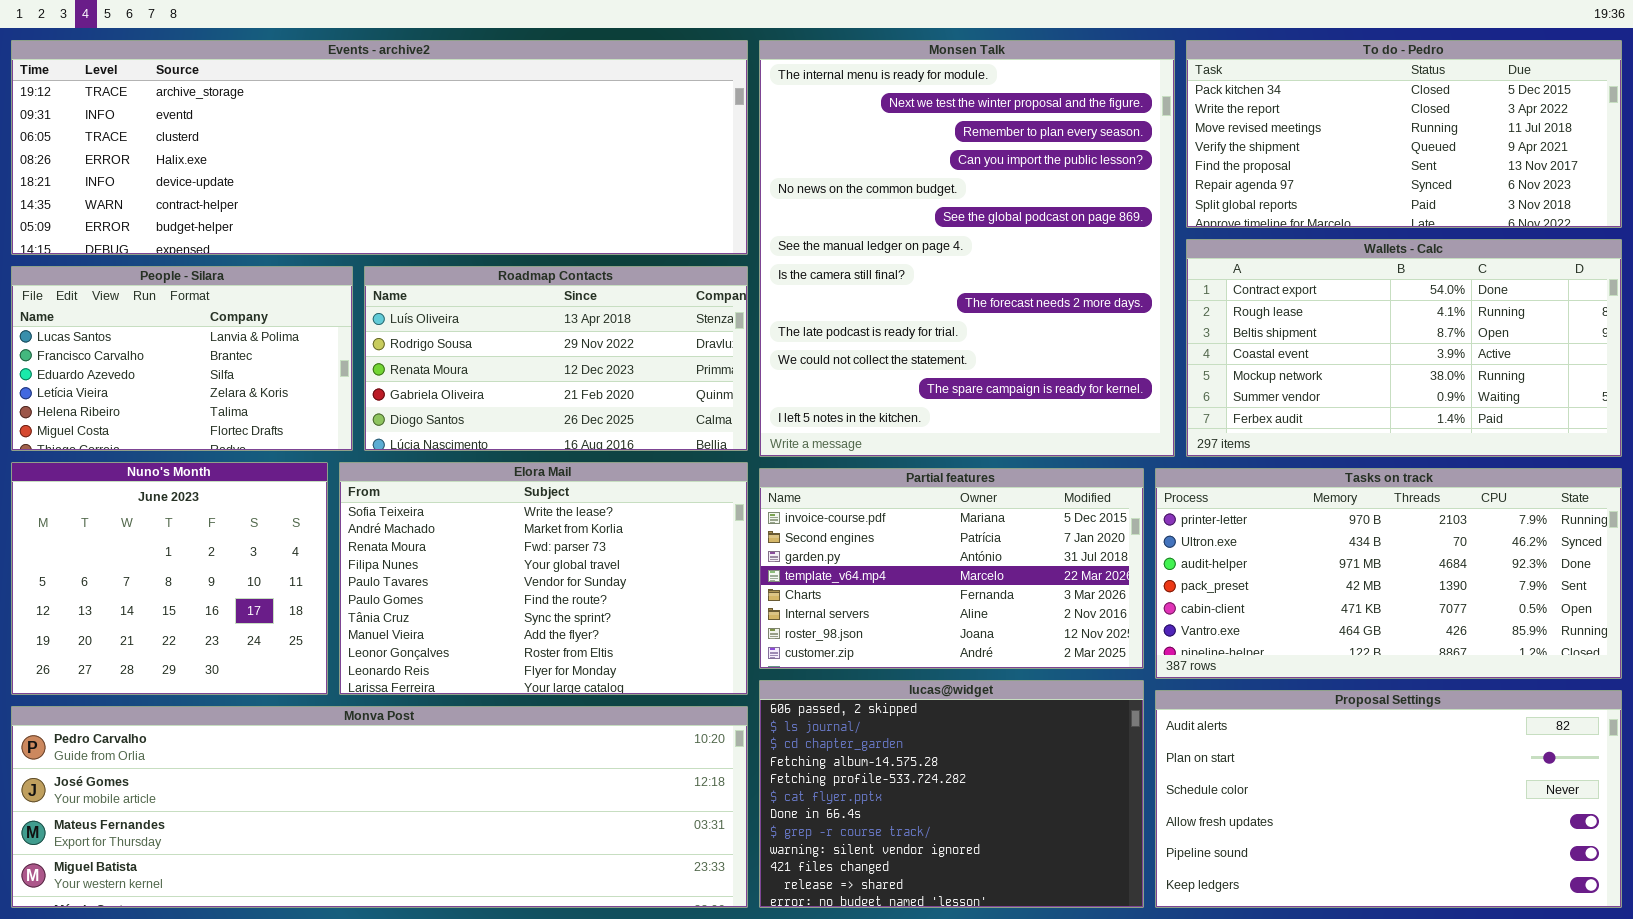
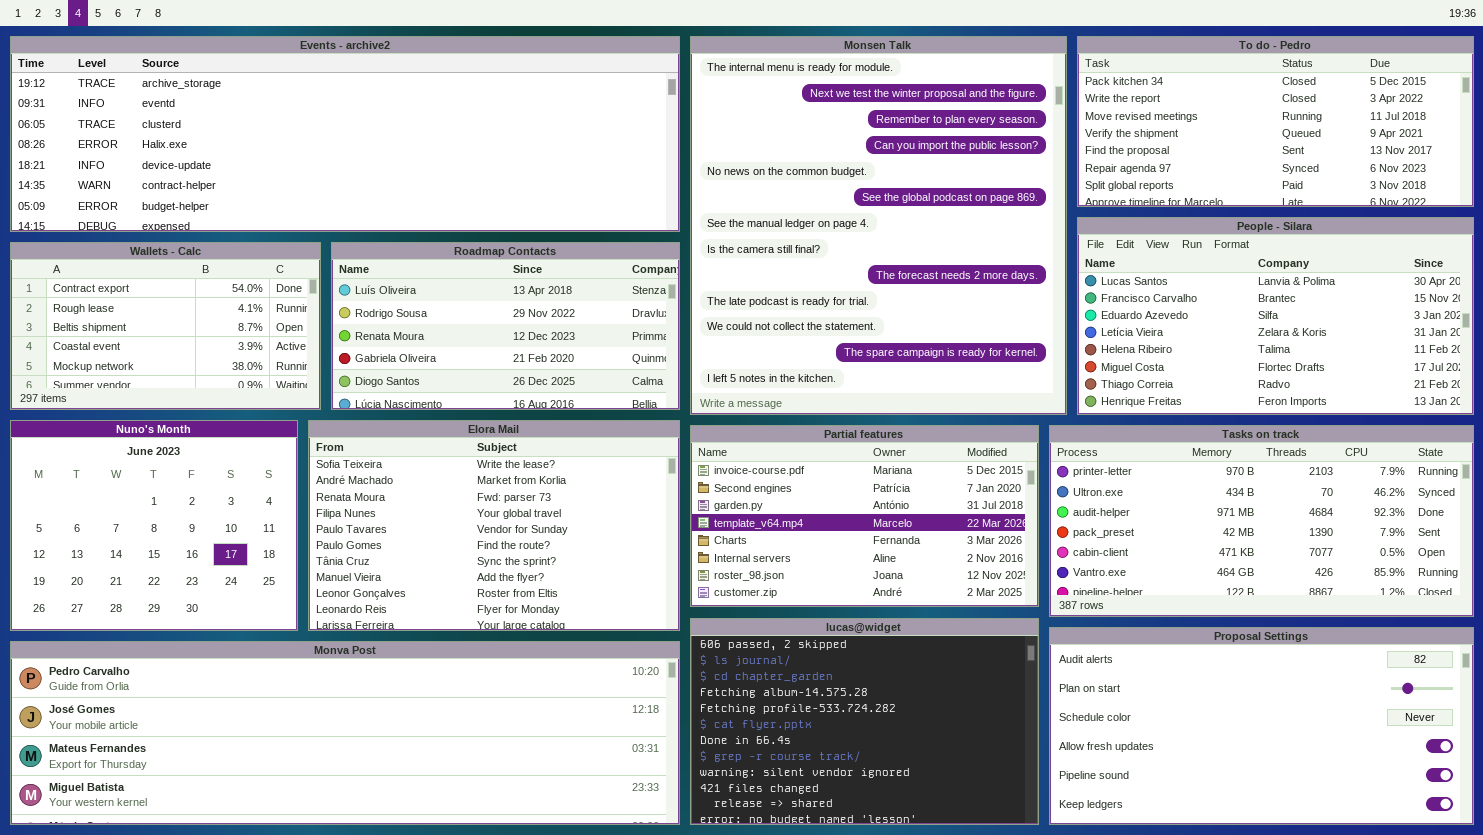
Wallets - Calc: [1186,239,1622,457] -> [10,242,321,410], moved, resized
People - Silara: [11,266,353,451] -> [1077,217,1474,415], moved, resized

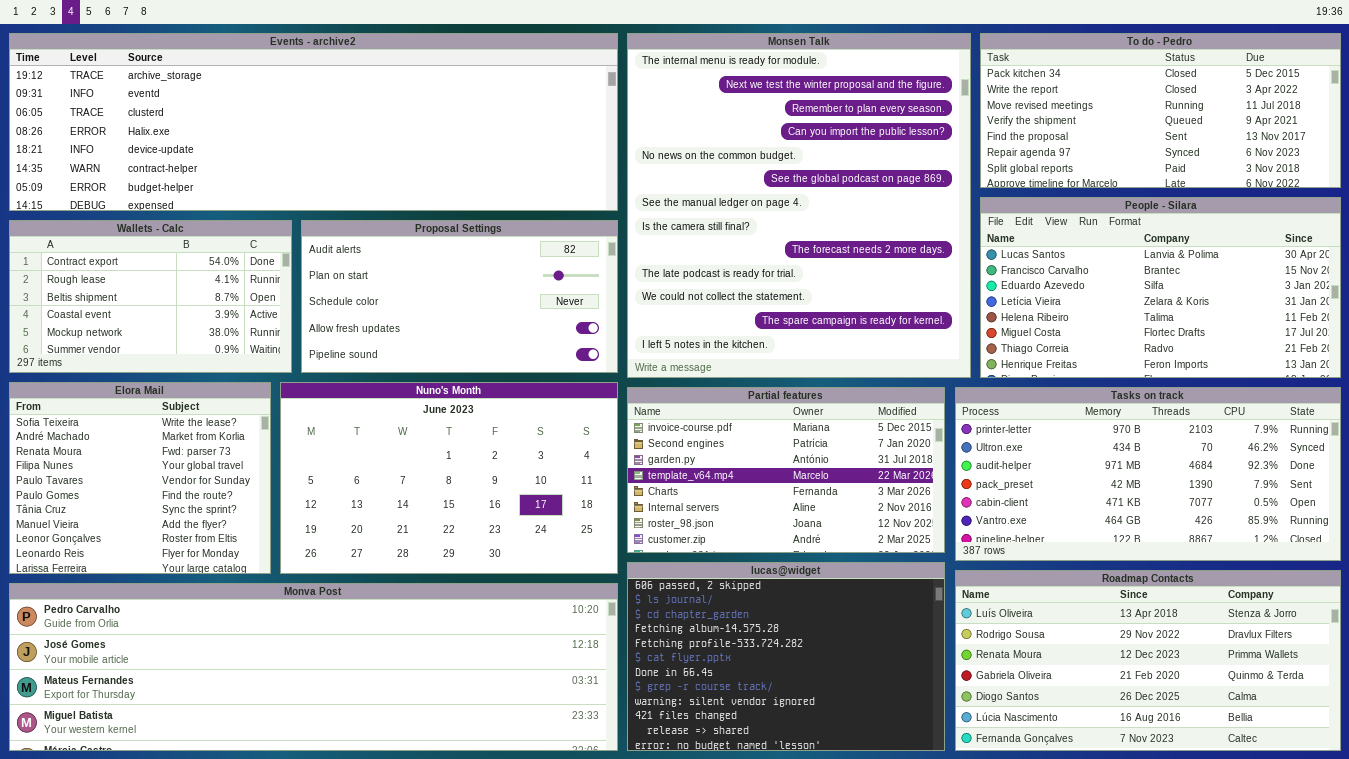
Roadmap Contacts: [331,242,680,410] -> [955,570,1341,751], moved, resized
Nuno's Month: [10,420,298,631] -> [280,382,618,574], moved, resized
Elora Mail: [308,420,680,631] -> [9,382,271,574], moved, resized
Proposal Settings: [1049,627,1474,825] -> [301,220,618,373], moved, resized

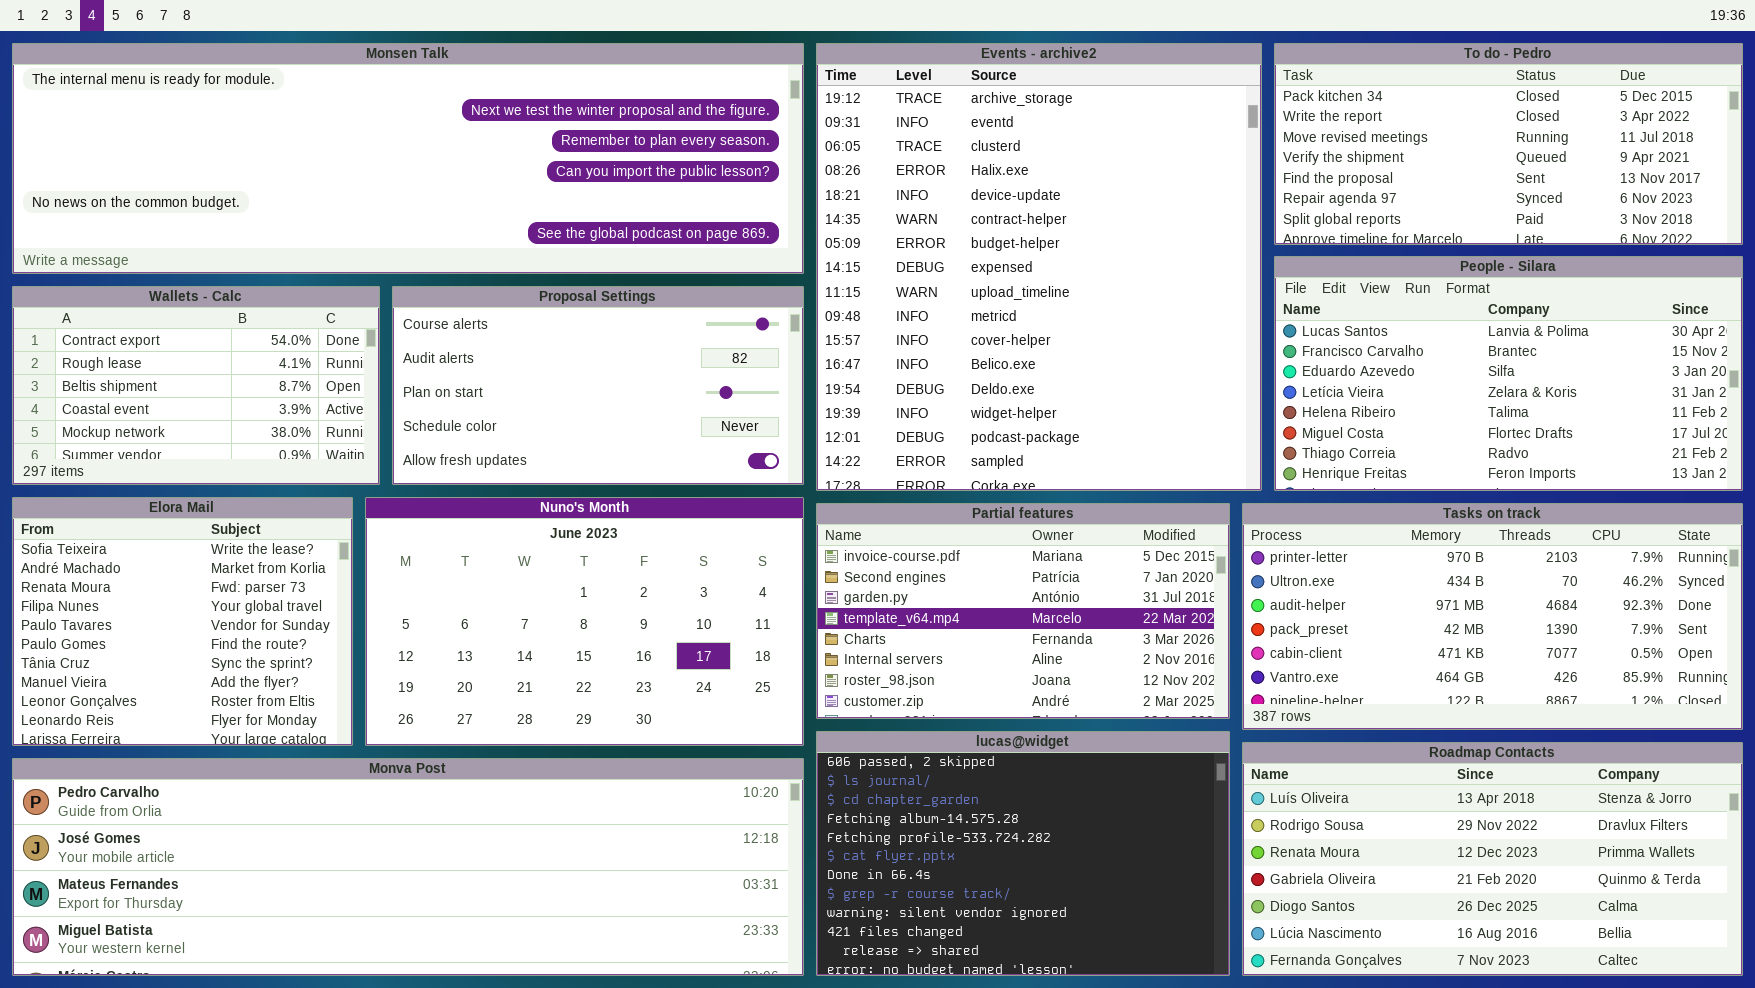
Events - archive2: [9,33,618,211] -> [816,43,1262,491], moved, resized
Monsen Talk: [627,33,971,378] -> [12,43,804,274], moved, resized
Proposal Settings: [301,220,618,373] -> [392,286,804,485], scrolled up 1 row

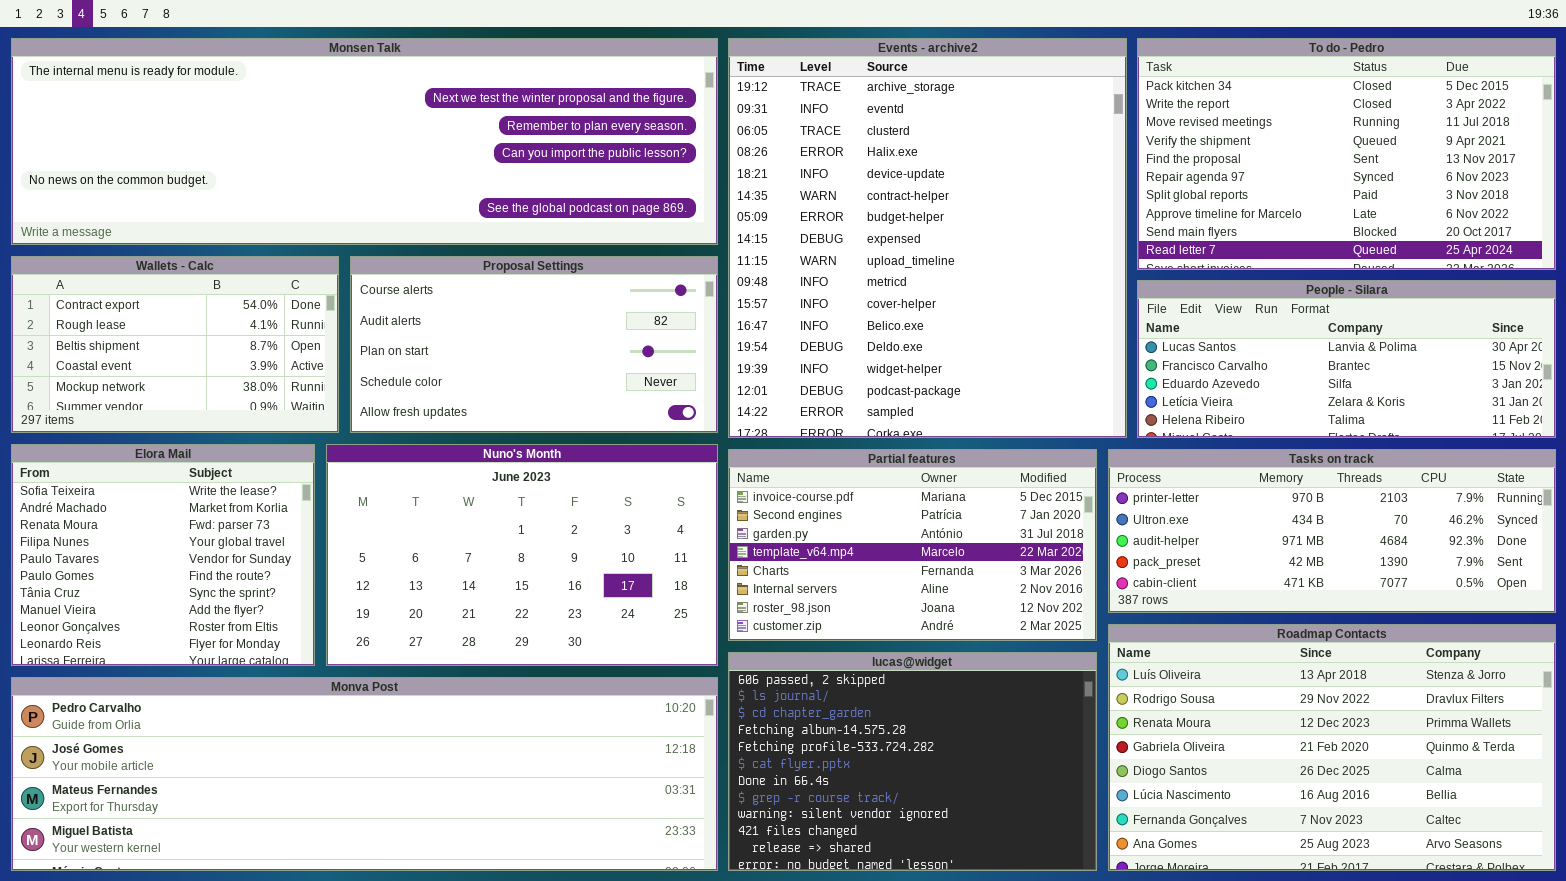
To do - Pedro: [1274,43,1743,245] -> [1137,38,1556,270], resized
People - Silara: [1274,256,1743,491] -> [1137,280,1556,438], resized
Tasks on track: [1242,503,1743,730] -> [1108,449,1556,613], resized
Roadmap Contacts: [1242,742,1743,976] -> [1108,624,1556,871], resized

